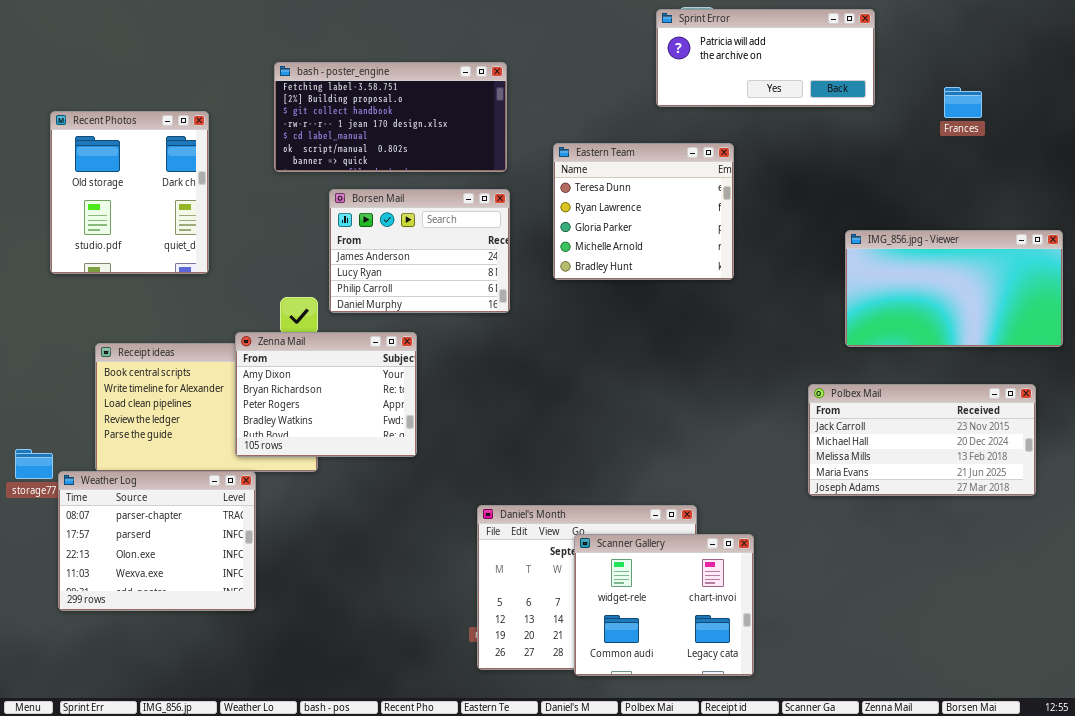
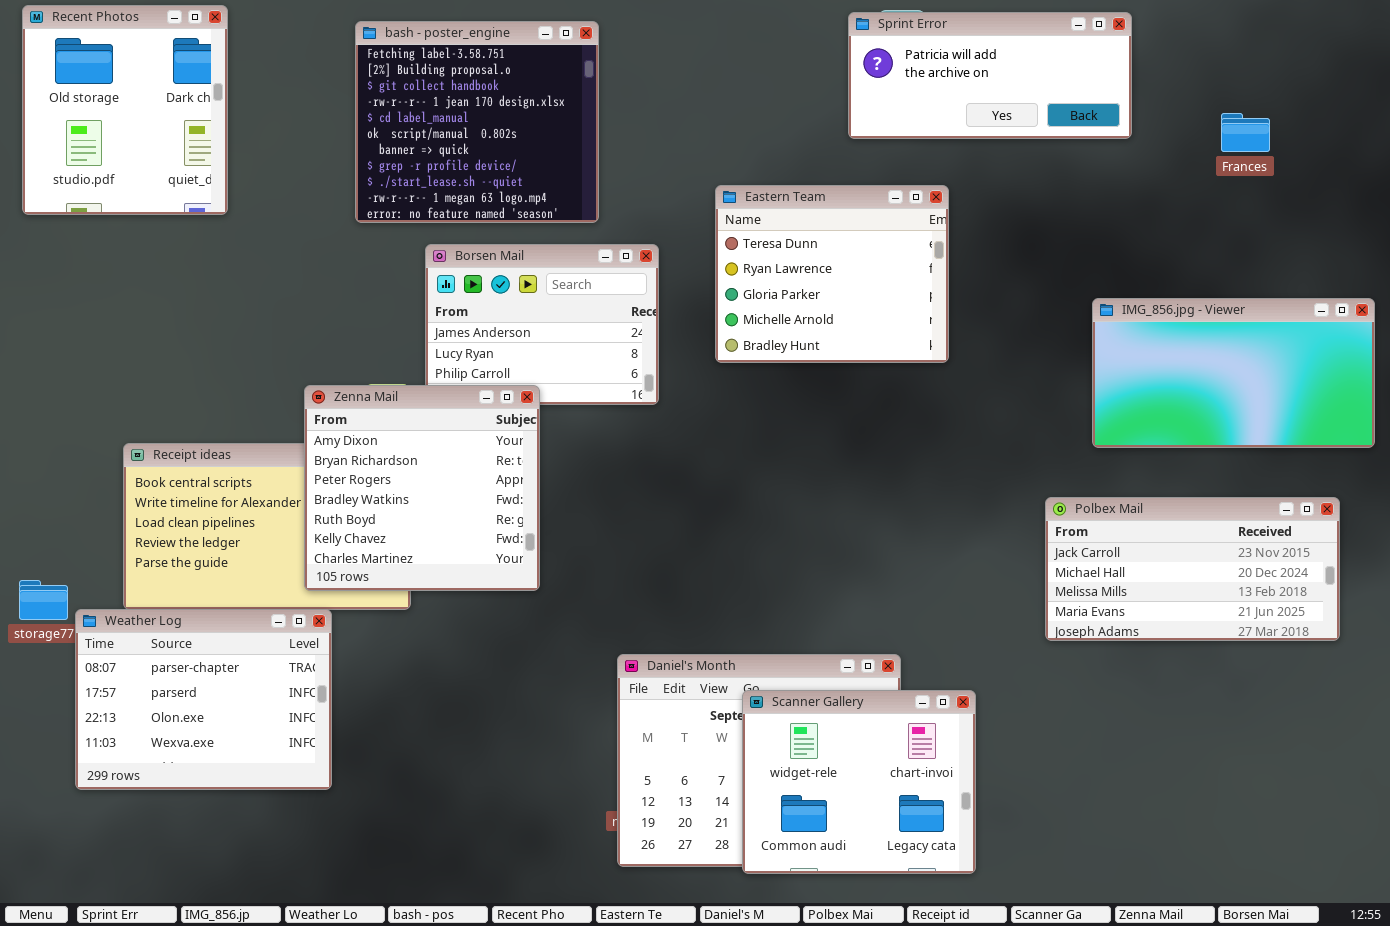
bash - poster_engine: [274,62,507,172] -> [355,21,599,223], resized
Recent Photos: [50,111,209,274] -> [22,5,228,215], moved
Zenna Mail: [235,332,417,457] -> [304,385,540,591], resized

